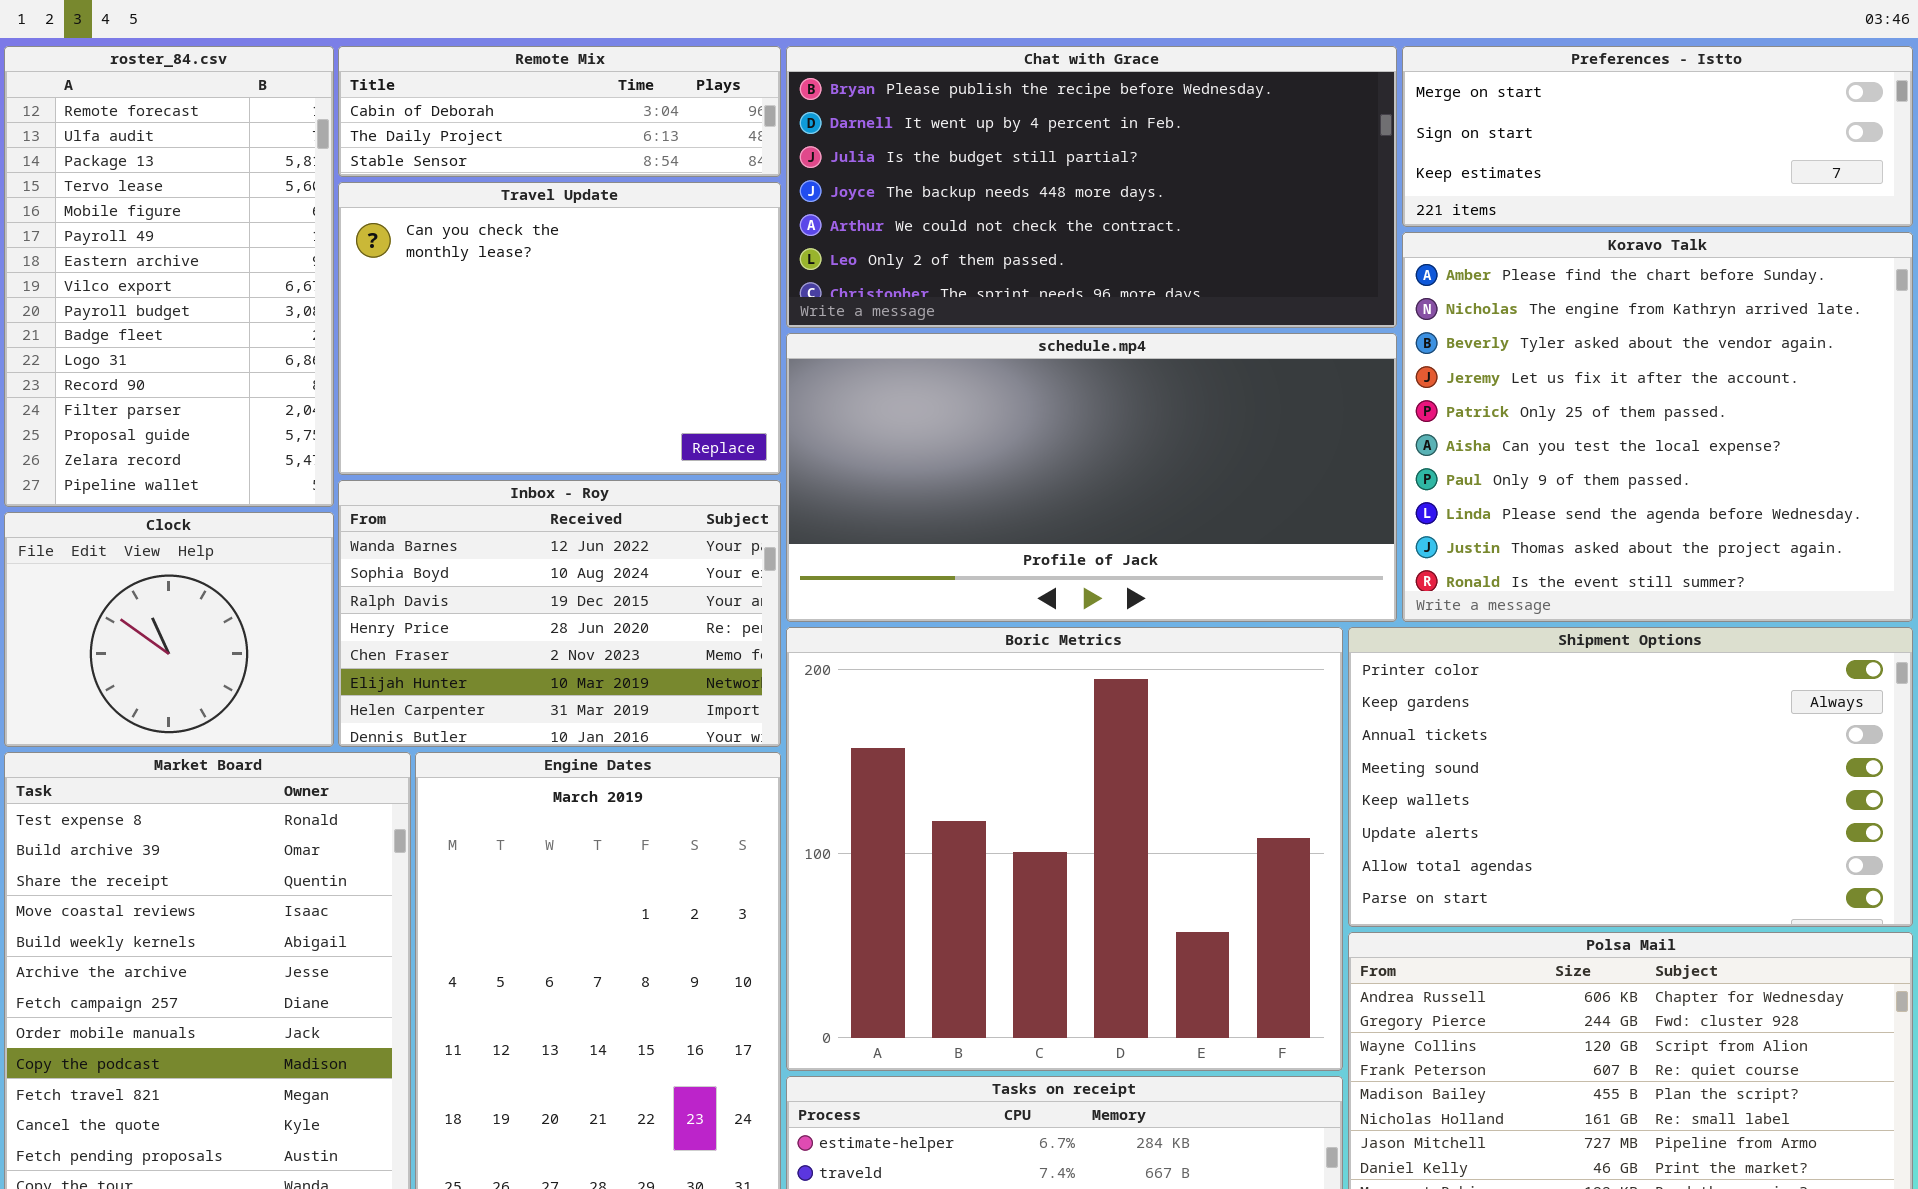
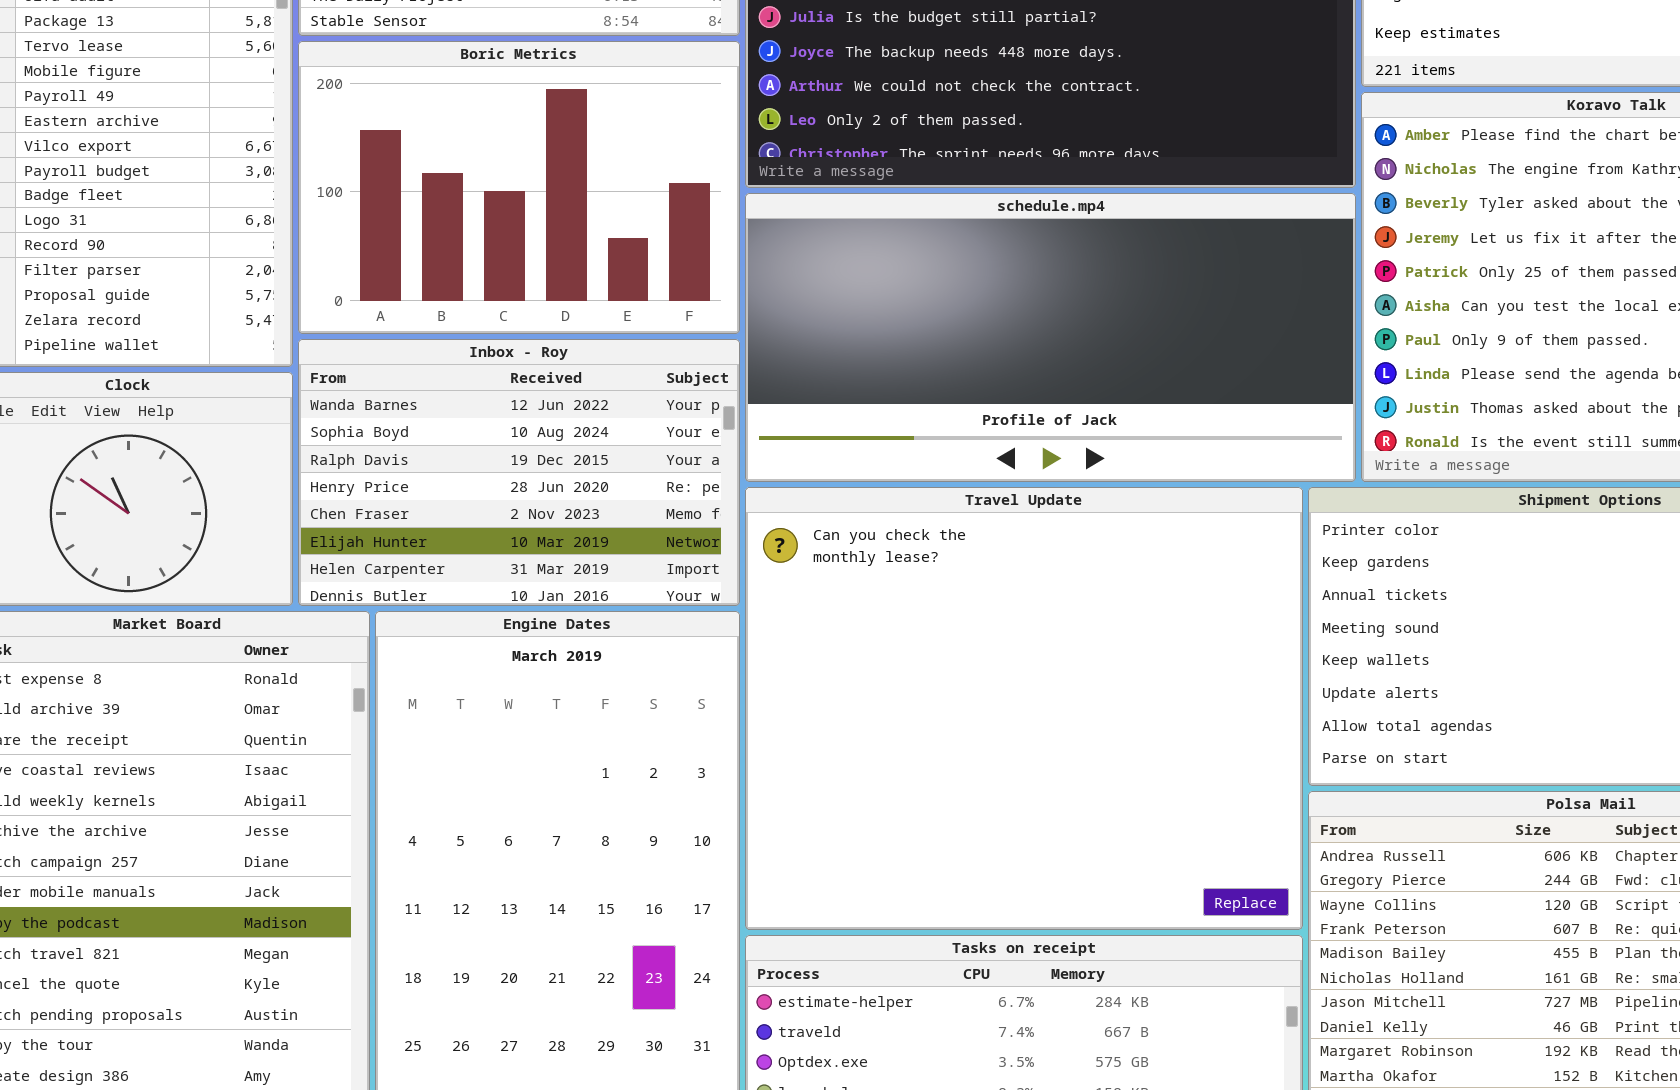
Travel Update: [338,182,781,475] -> [745,487,1303,930], moved, resized
Boric Metrics: [786,627,1343,1071] -> [298,41,740,334], moved, resized

